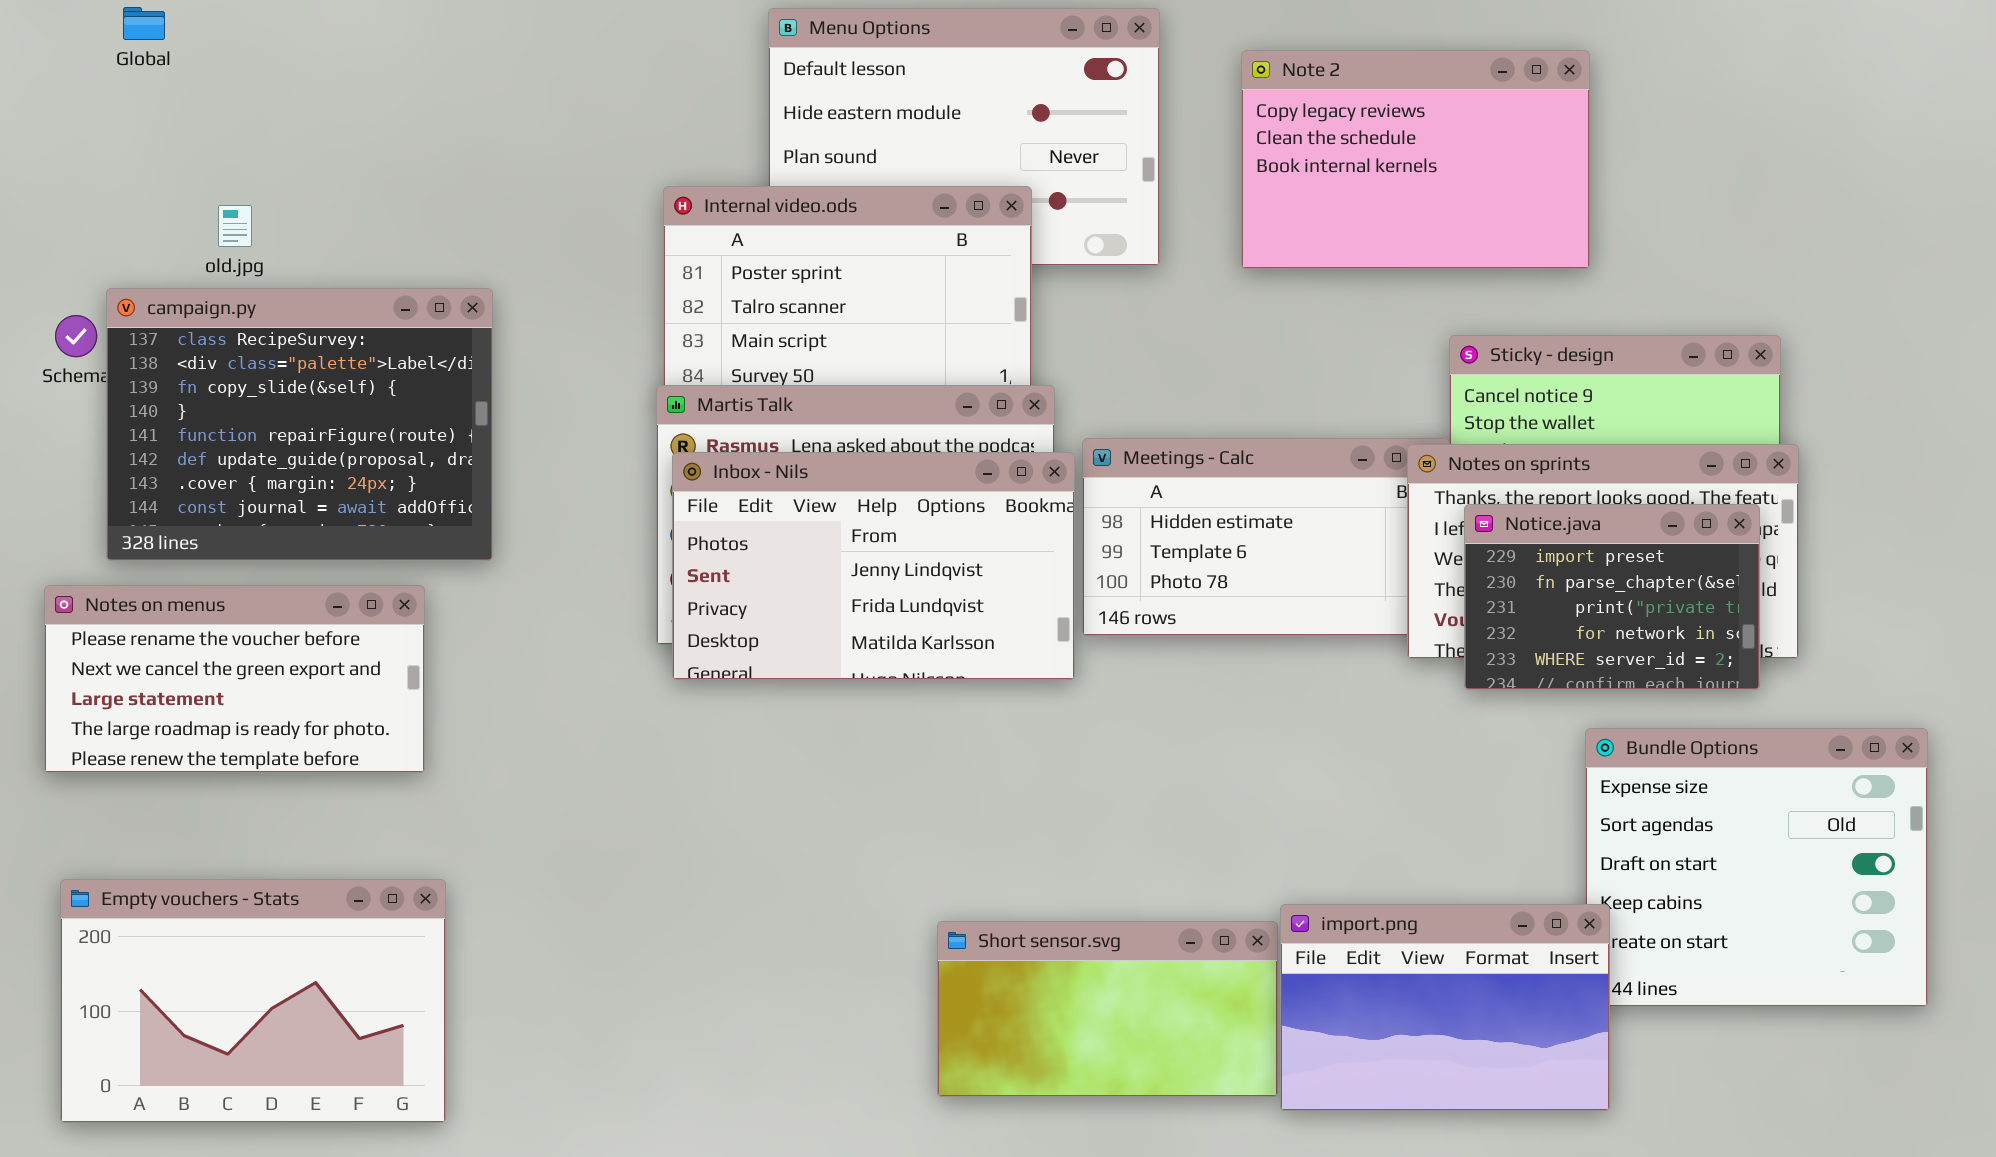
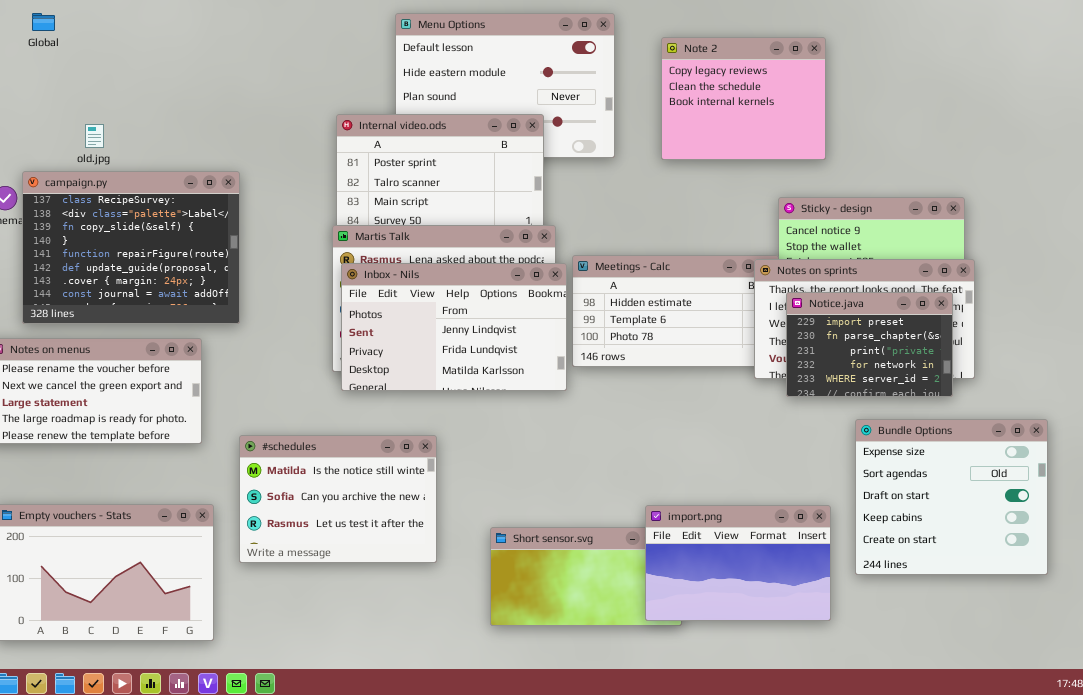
Note 2: [1241,50,1590,269] -> [661,37,826,160], resized
#schedules: none -> [239,435,437,563], opened
import.png: [1280,904,1610,1111] -> [645,505,831,621], moved

